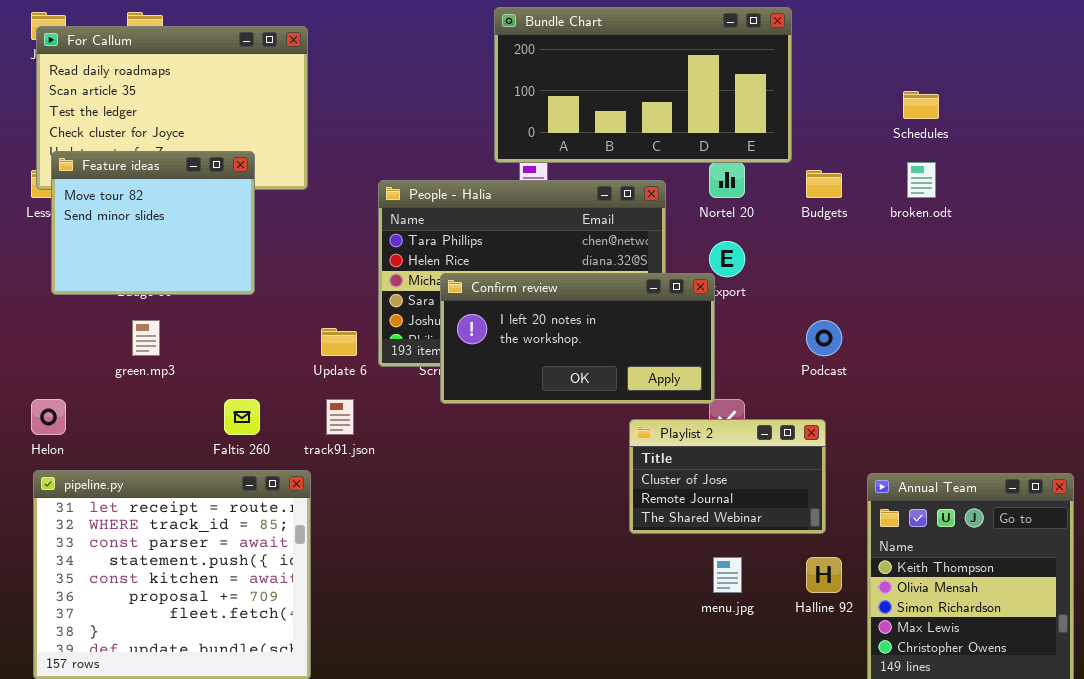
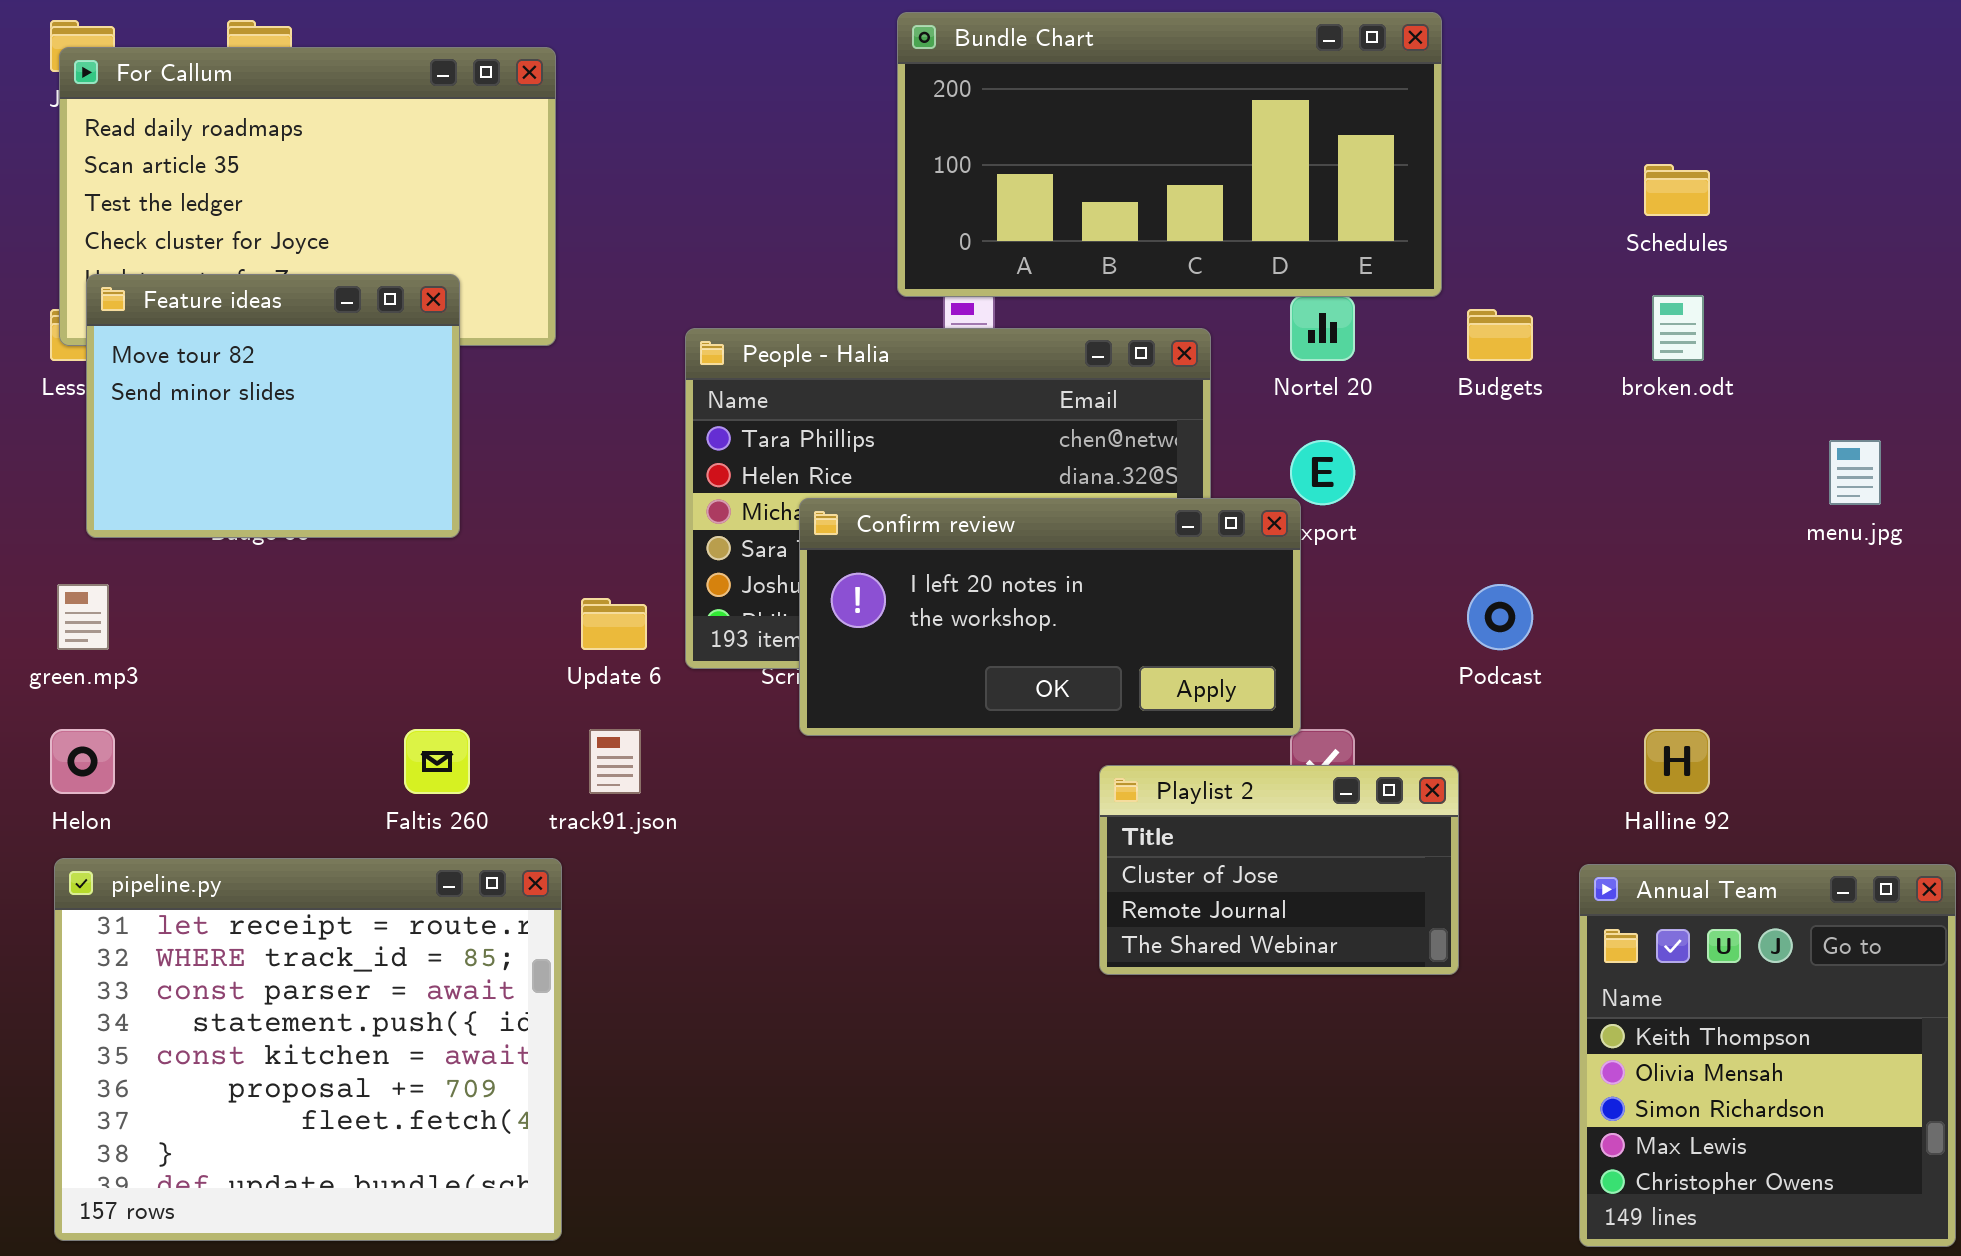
green.mp3: [132,320,160,356] -> [57,584,109,650], moved
Playlist 2: [629,419,826,534] -> [1099,765,1459,975], moved
menu.jpg: [713,557,742,593] -> [1829,440,1881,505], moved
Halline 92: [806,557,842,593] -> [1644,729,1710,794], moved

